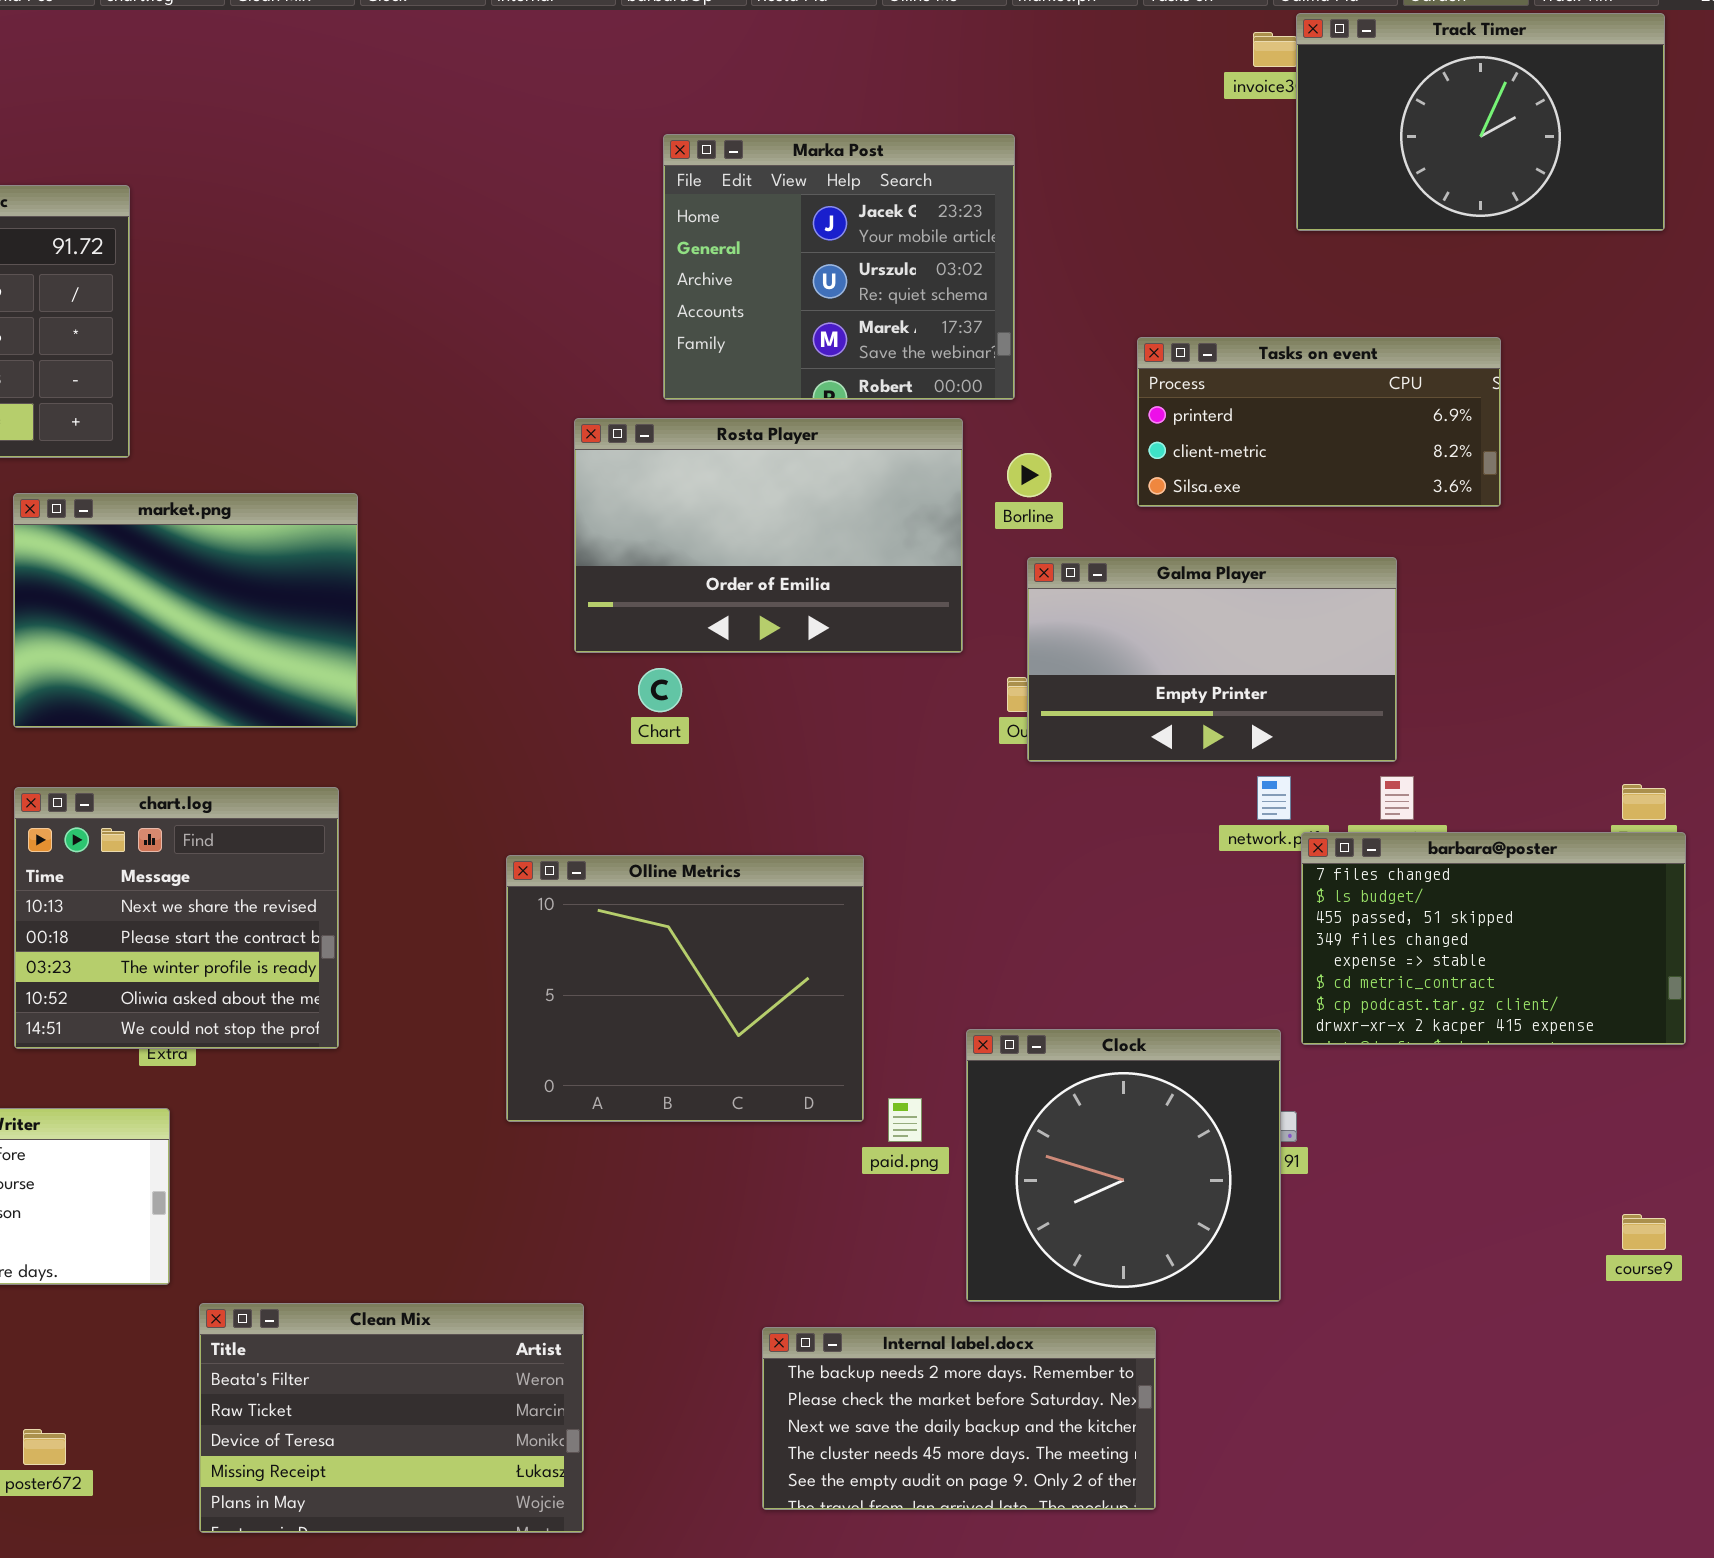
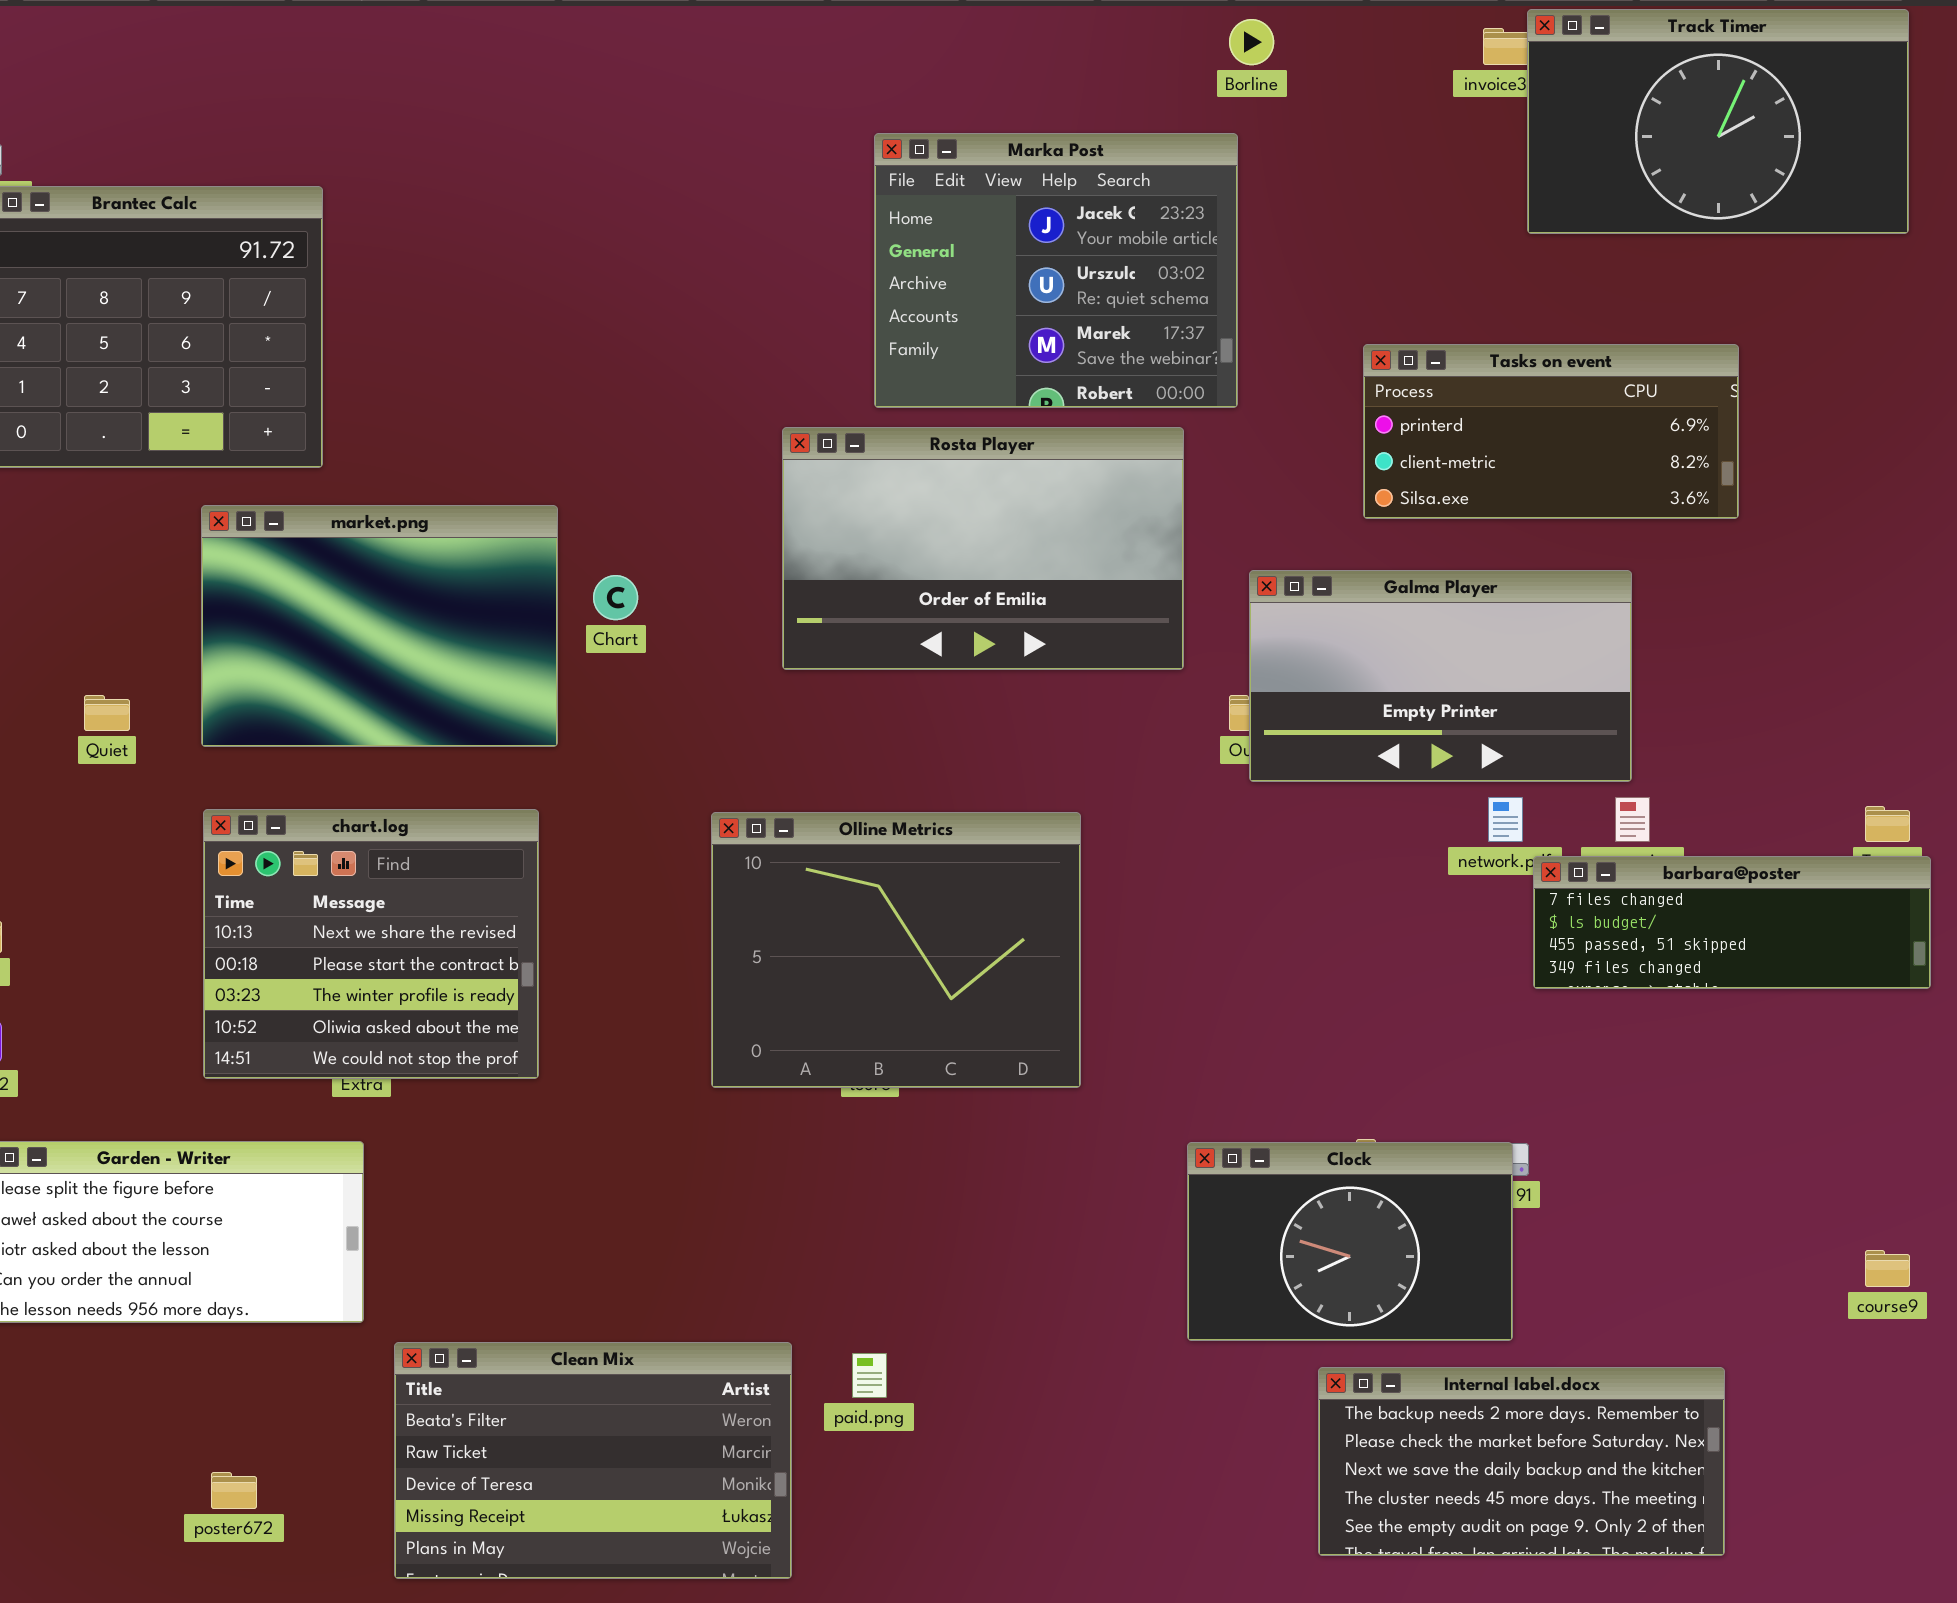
Borline: [1007,453,1051,497] -> [1229,19,1274,65], moved
Chart: [638,668,682,712] -> [593,575,638,620], moved
barbara@poster: [1301,832,1686,1045] -> [1533,856,1931,989], resized
Olline Metrics: [506,855,864,1122] -> [711,812,1081,1088], moved
Clock: [966,1029,1281,1302] -> [1187,1142,1513,1341], resized
paid.png: [888,1098,922,1142] -> [852,1353,887,1398], moved
Internal label.docx: [762,1327,1156,1510] -> [1318,1367,1725,1556], moved

